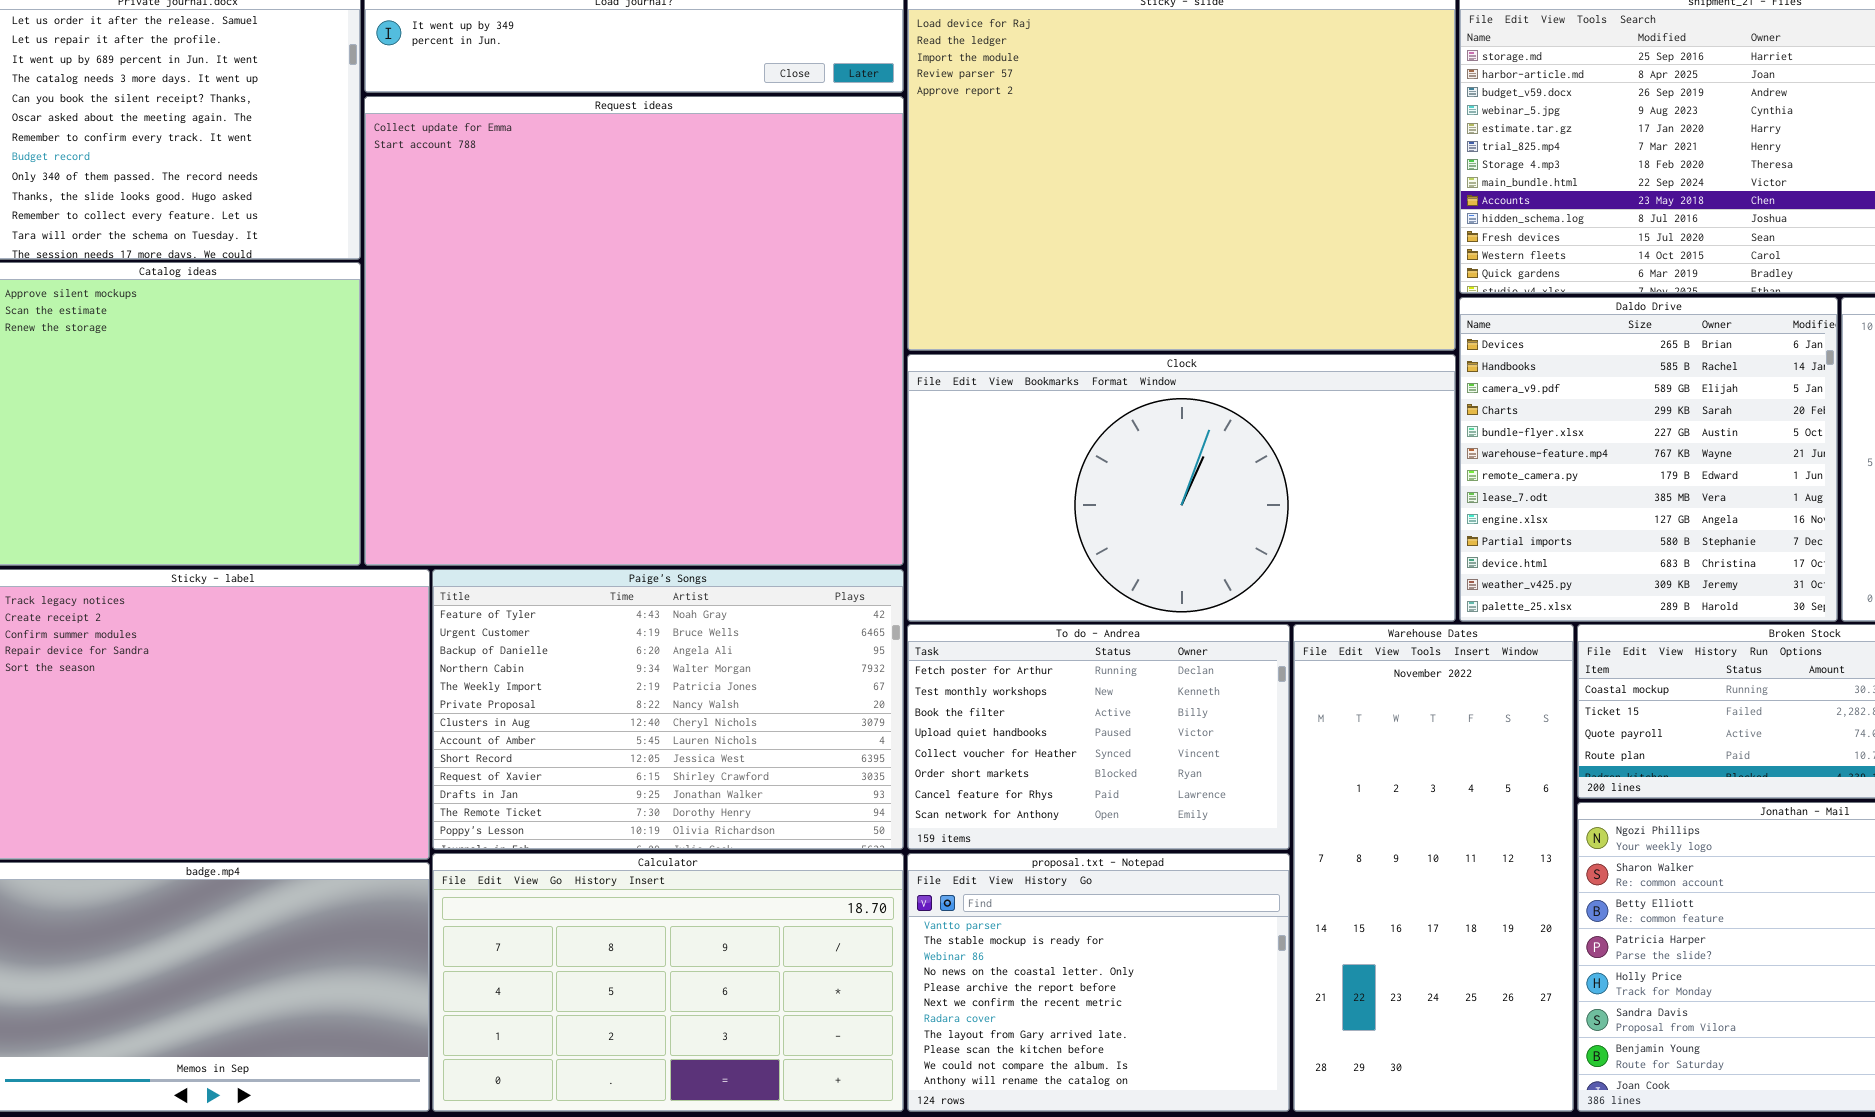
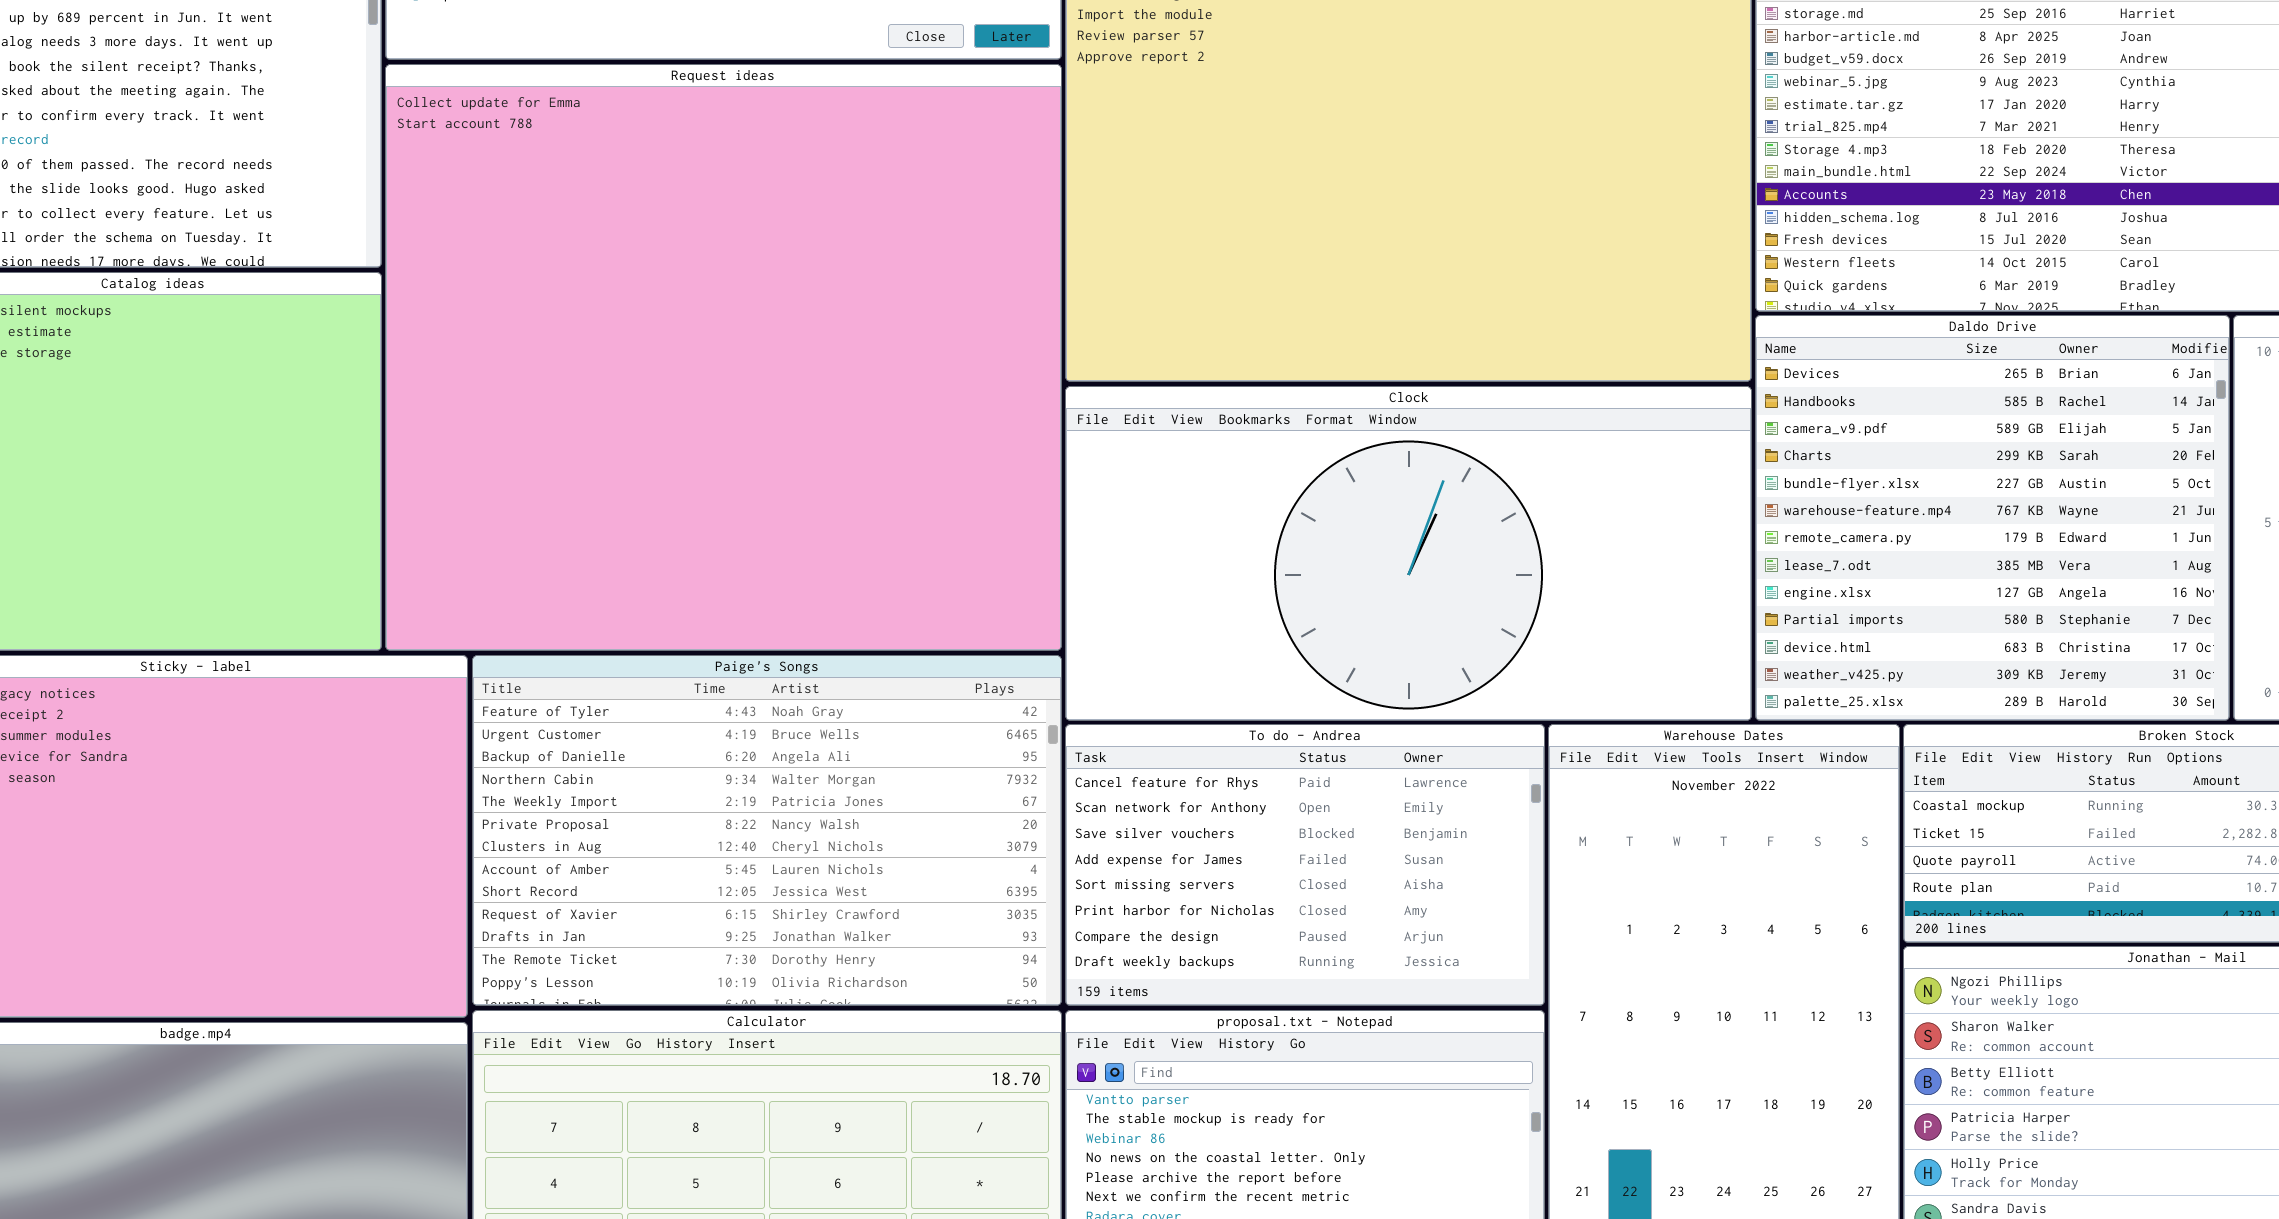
To do - Andrea: [907,624,1290,850] -> [1065,724,1545,1006], scrolled down 6 rows

